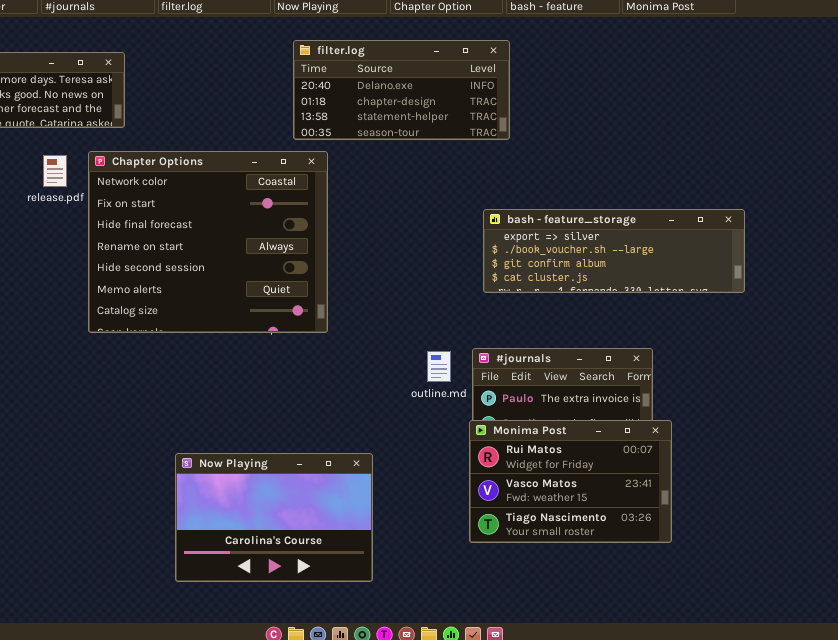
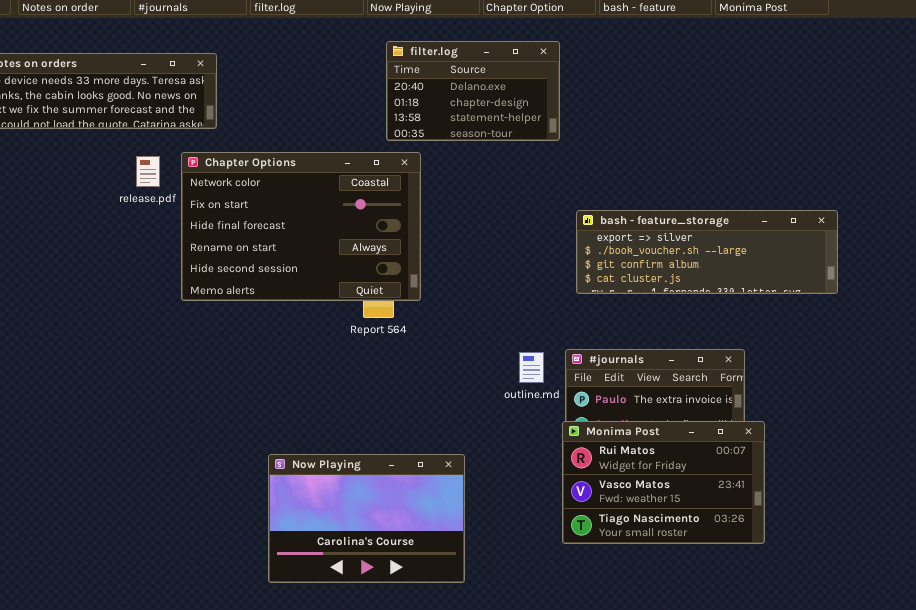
filter.log: [293,40,510,140] -> [386,41,560,141], resized
Chapter Options: [88,151,328,333] -> [181,152,421,301], resized

